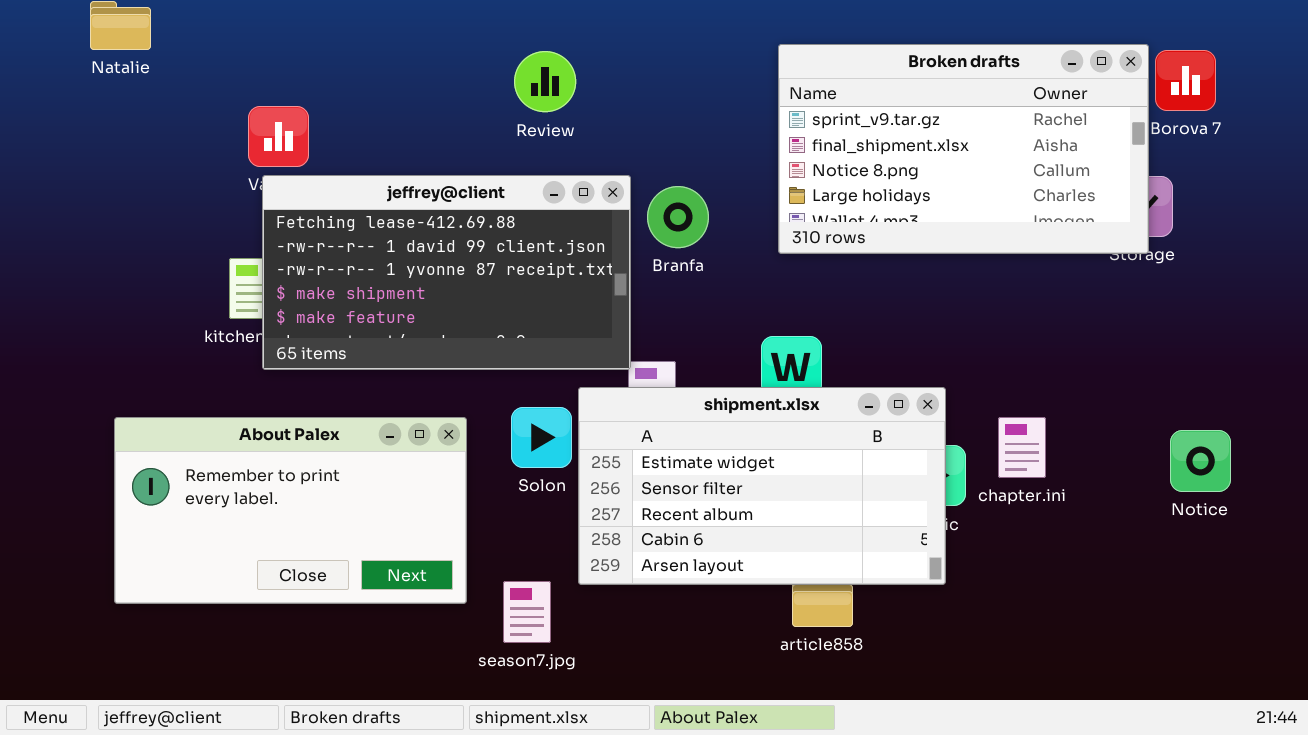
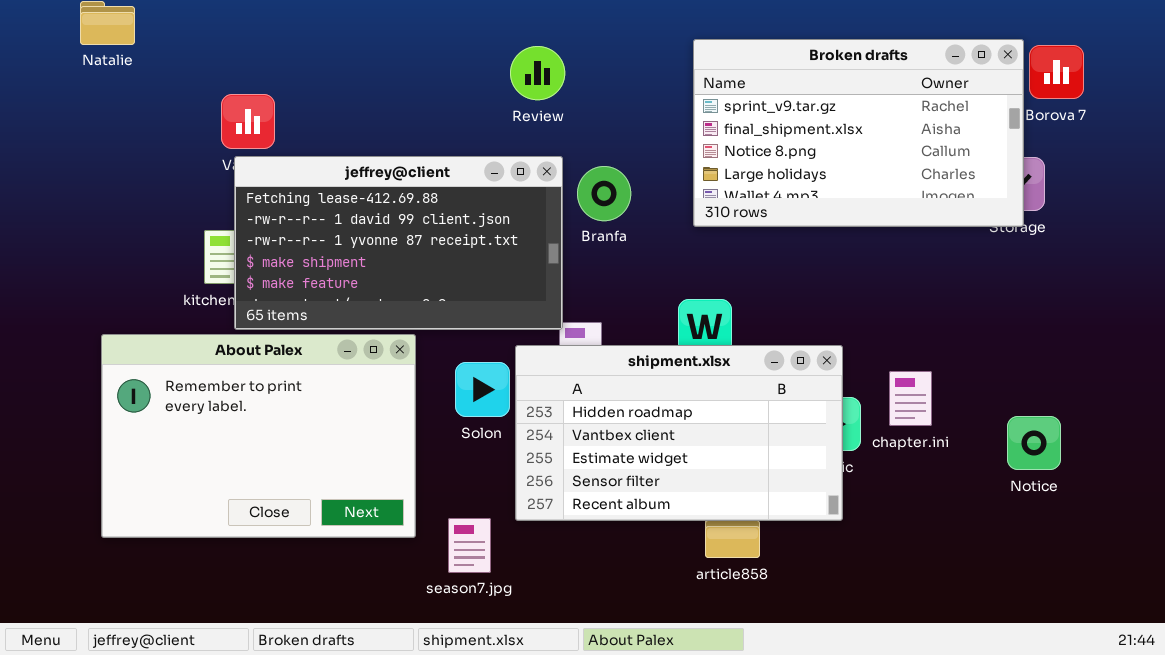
Review: [514,51,576,112] -> [510,46,565,100], moved
shipment.xlsx: [578,387,946,585] -> [515,345,843,521], scrolled up 2 rows
About Palex: [114,417,467,604] -> [101,334,416,538], resized
Notice: [1170,430,1231,492] -> [1007,416,1061,470], moved

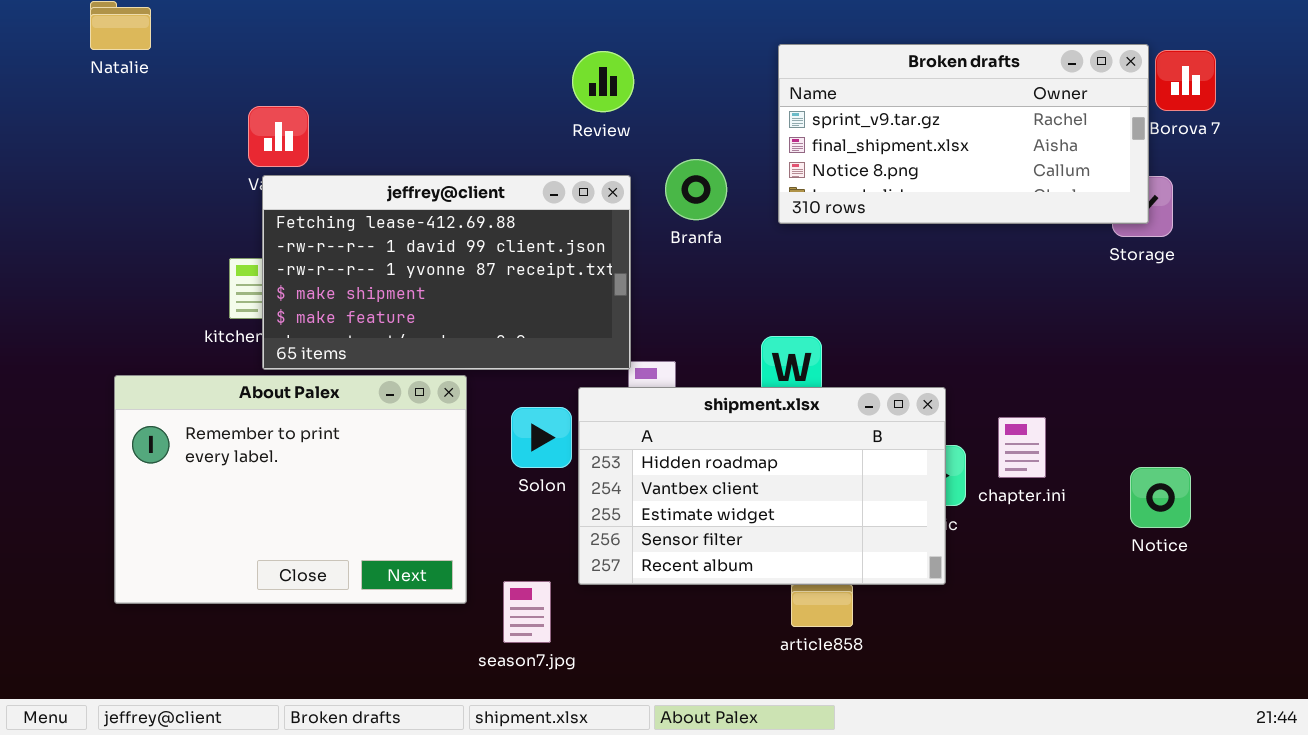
Broken drafts: [693,39,1024,227] -> [778,44,1149,224], resized
Branfa: [577,166,631,221] -> [665,159,727,220], moved

